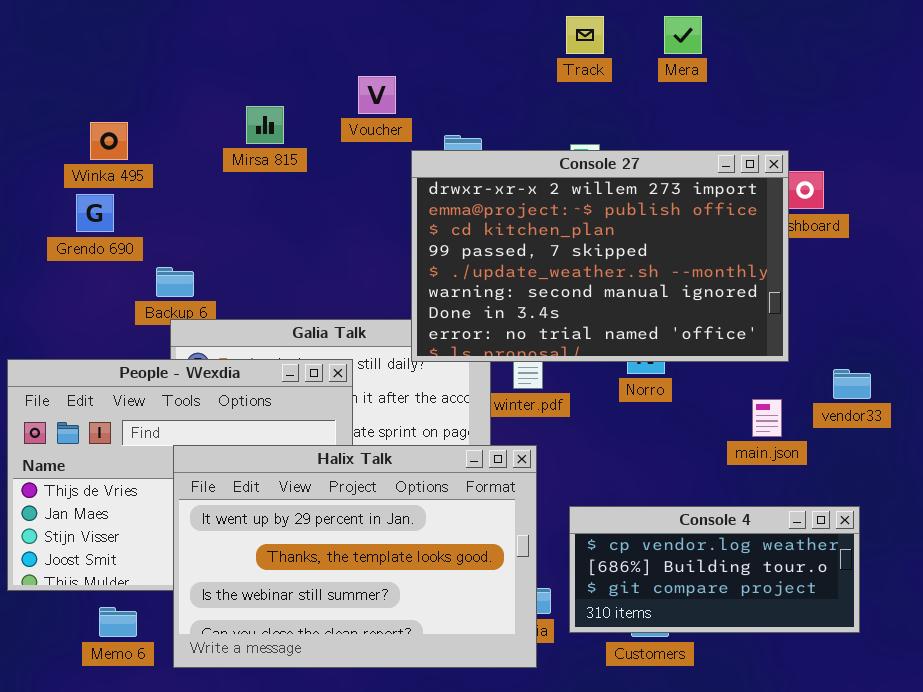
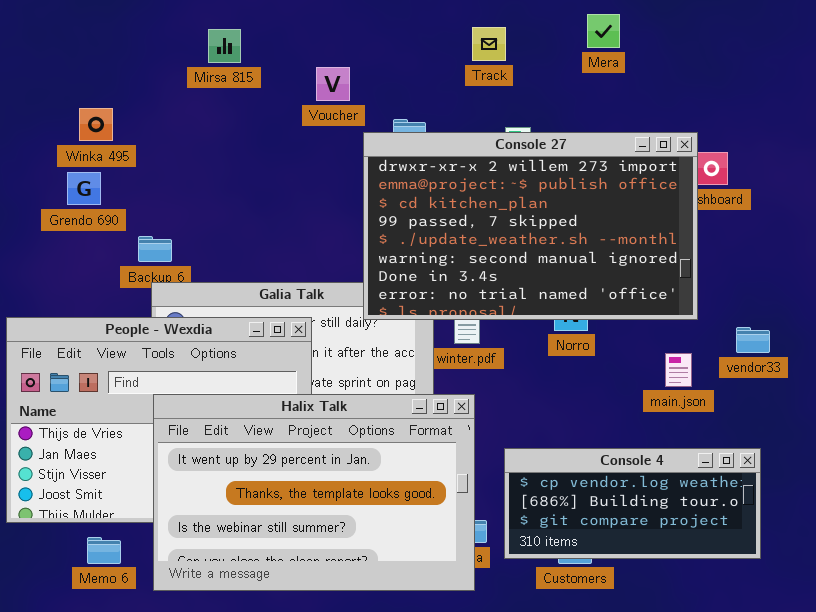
Track: [566,16,604,54] -> [472,27,506,61], moved
Mirsa 815: [246,106,284,144] -> [208,29,241,63], moved

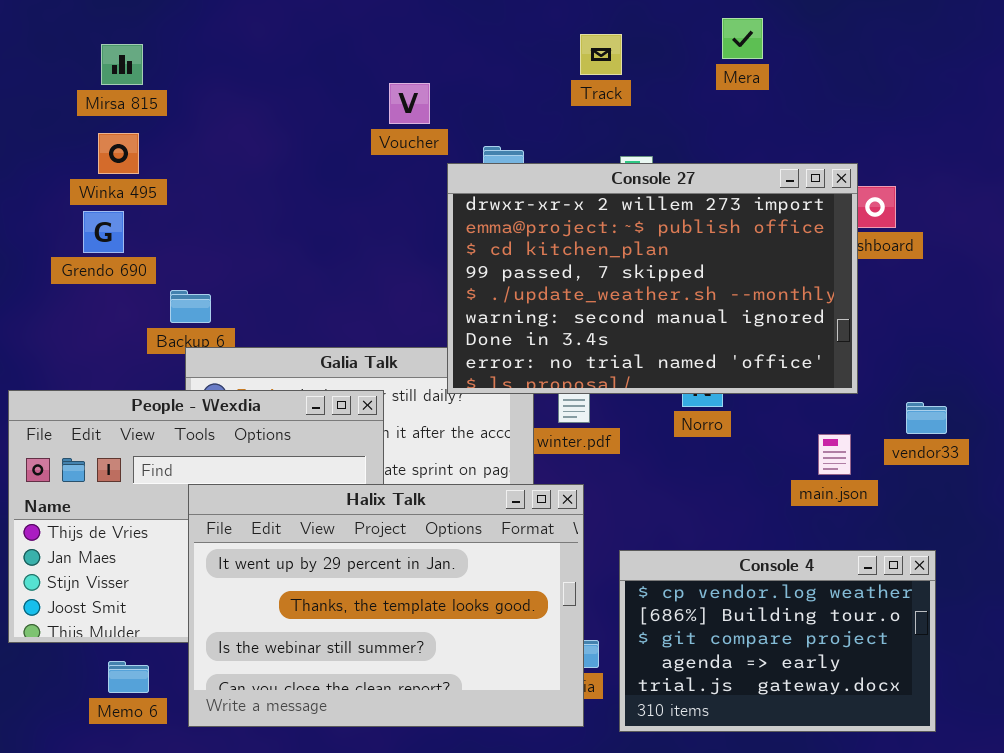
Mirsa 815: [208,29,241,63] -> [101,44,143,85], moved
Console 4: [504,448,761,559] -> [619,550,936,732], resized

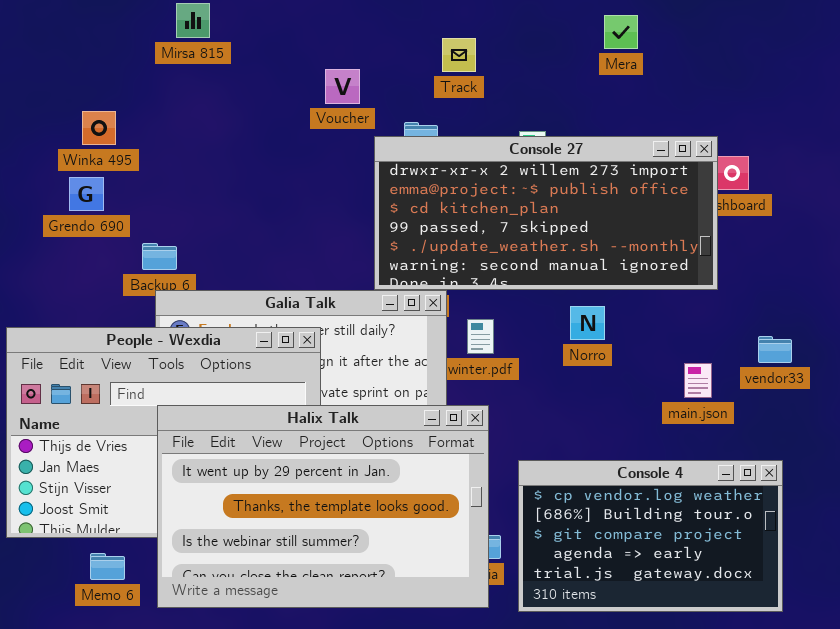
Track: [580,34,622,75] -> [442,38,476,72], moved
Mirsa 815: [101,44,143,85] -> [176,3,210,38], moved
Console 27: [447,163,858,394] -> [374,136,718,290], resized

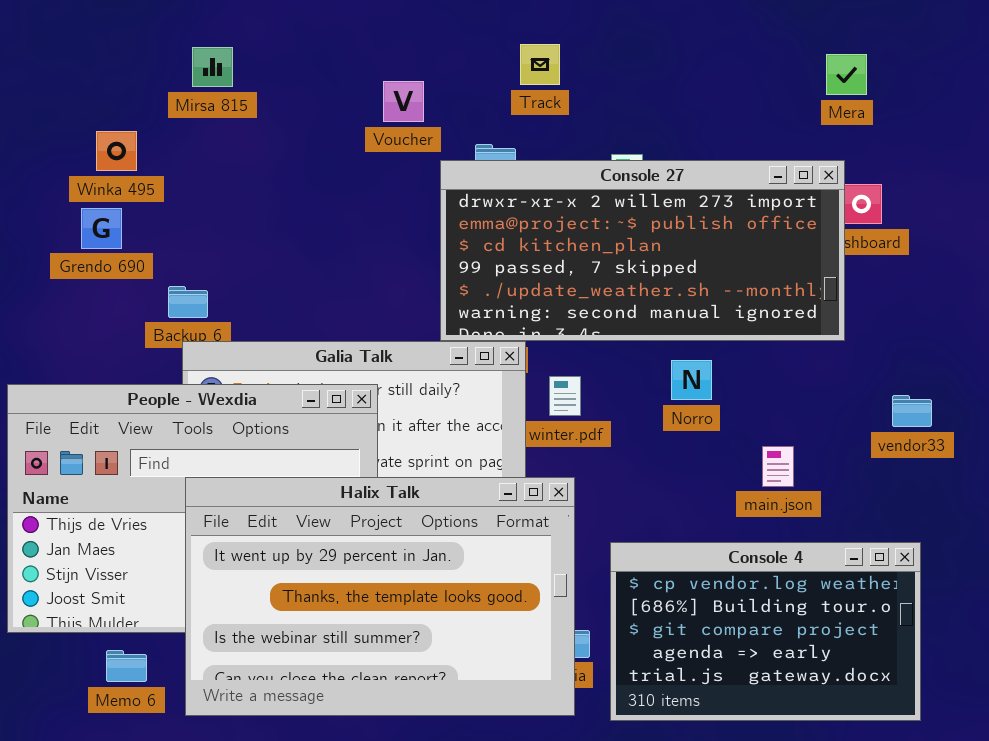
Mirsa 815: [176,3,210,38] -> [192,47,233,87], moved
Mera: [604,15,638,49] -> [826,54,867,95], moved
main.json: [684,363,712,398] -> [762,446,794,487], moved

